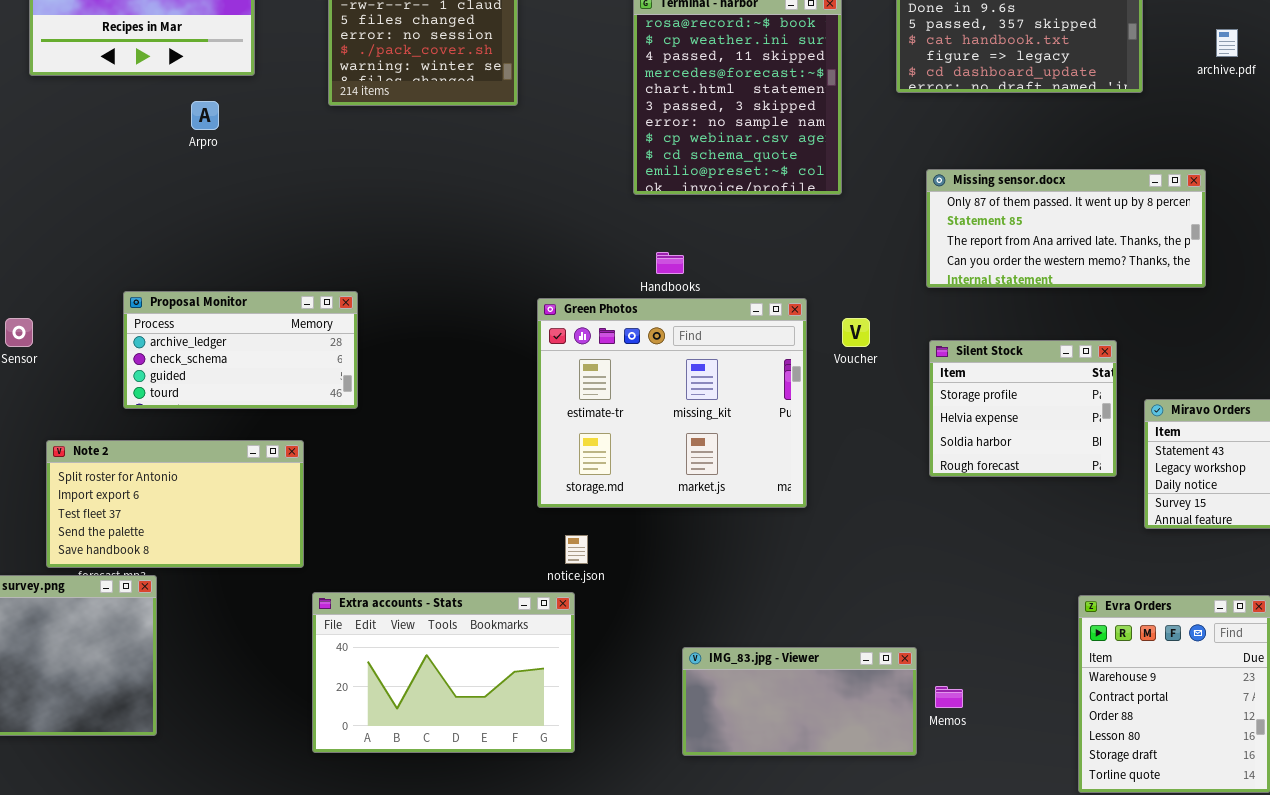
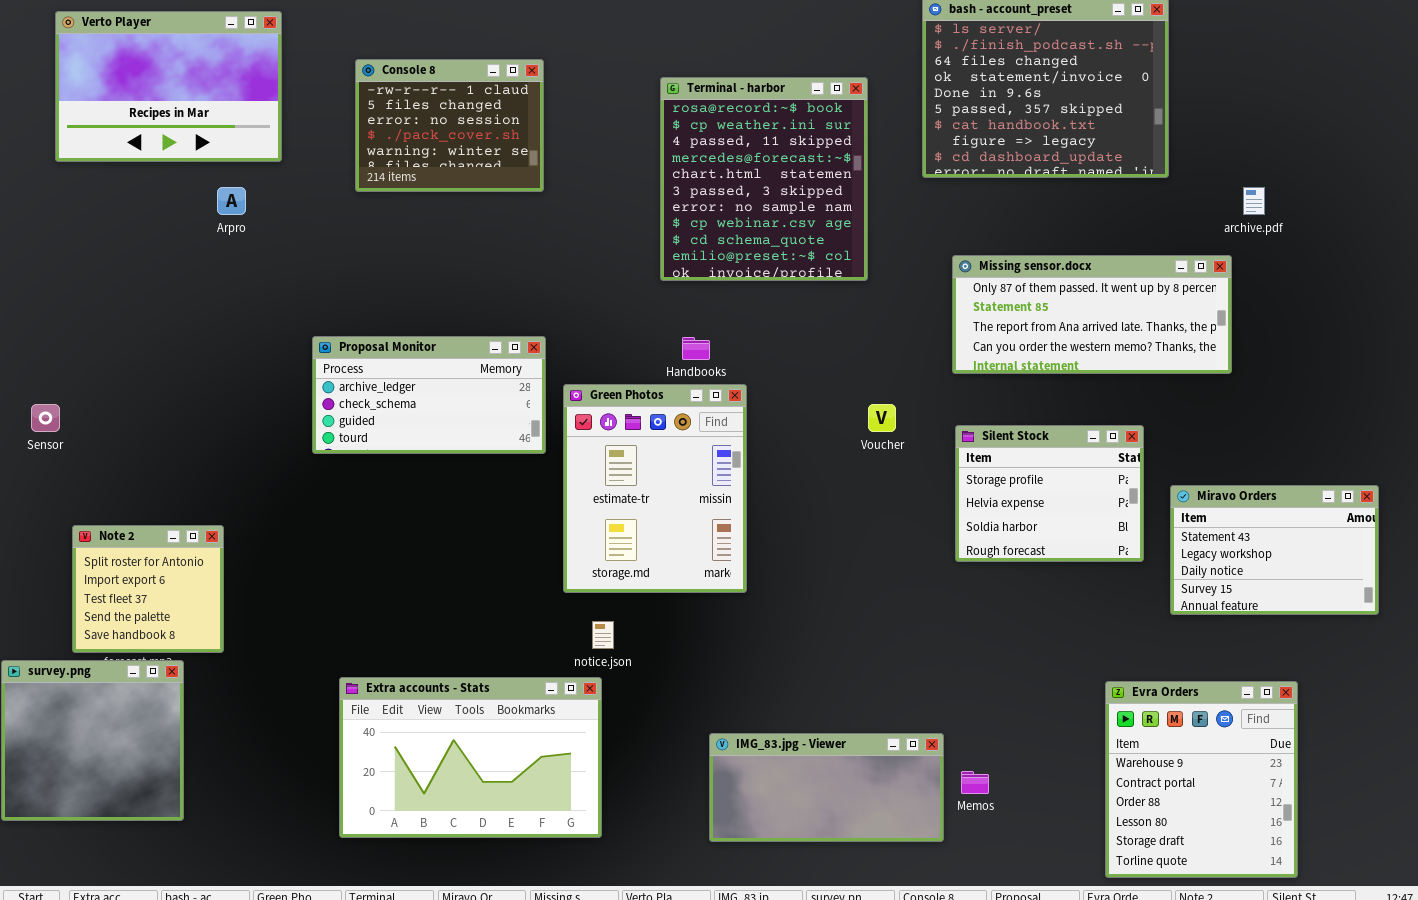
archive.pdf: [1216,29,1238,57] -> [1243,187,1265,215], moved
Proposal Monitor: [123,291,358,409] -> [312,336,546,454], moved
Green Photos: [537,298,807,508] -> [563,384,747,593], resized
Note 2: [46,440,304,568] -> [72,525,224,653], resized

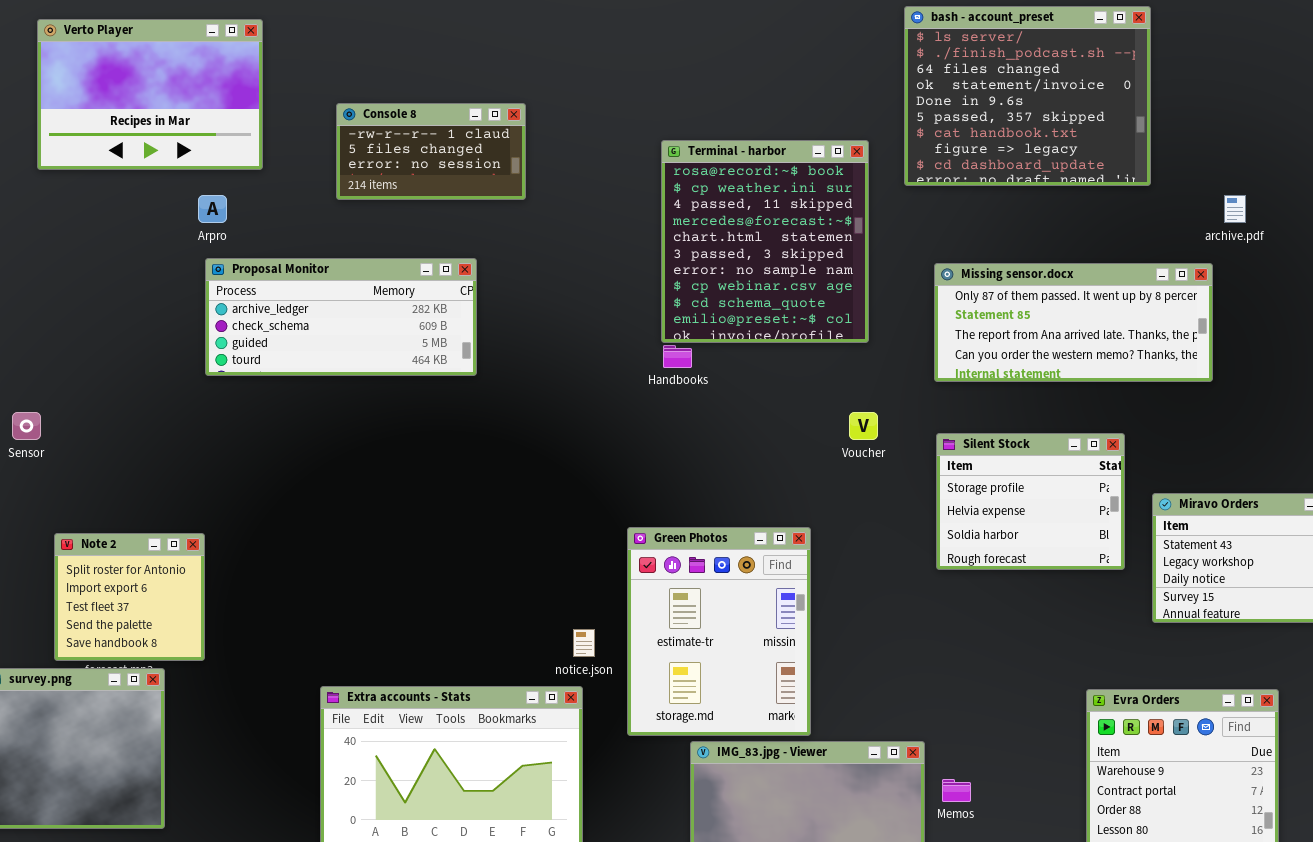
Console 8: [355,59,544,192] -> [336,103,526,200], resized
Terminal - harbor: [660,77,868,281] -> [661,140,869,343], moved
Proposal Monitor: [312,336,546,454] -> [205,258,477,376], moved, resized
Green Photos: [563,384,747,593] -> [627,527,811,736], moved

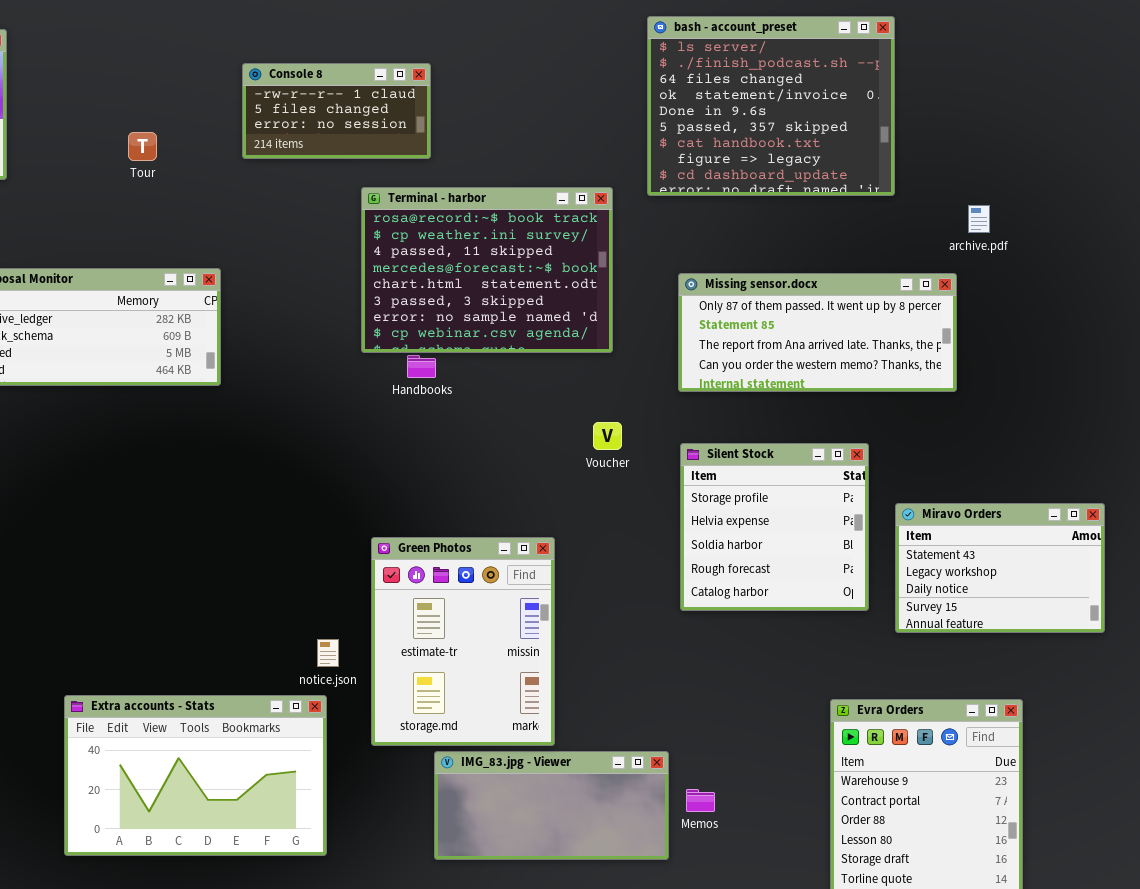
Console 8: [336,103,526,200] -> [242,63,431,159], moved
Terminal - harbor: [661,140,869,343] -> [361,187,613,353], resized
Silent Stock: [936,433,1125,570] -> [680,443,869,611], resized

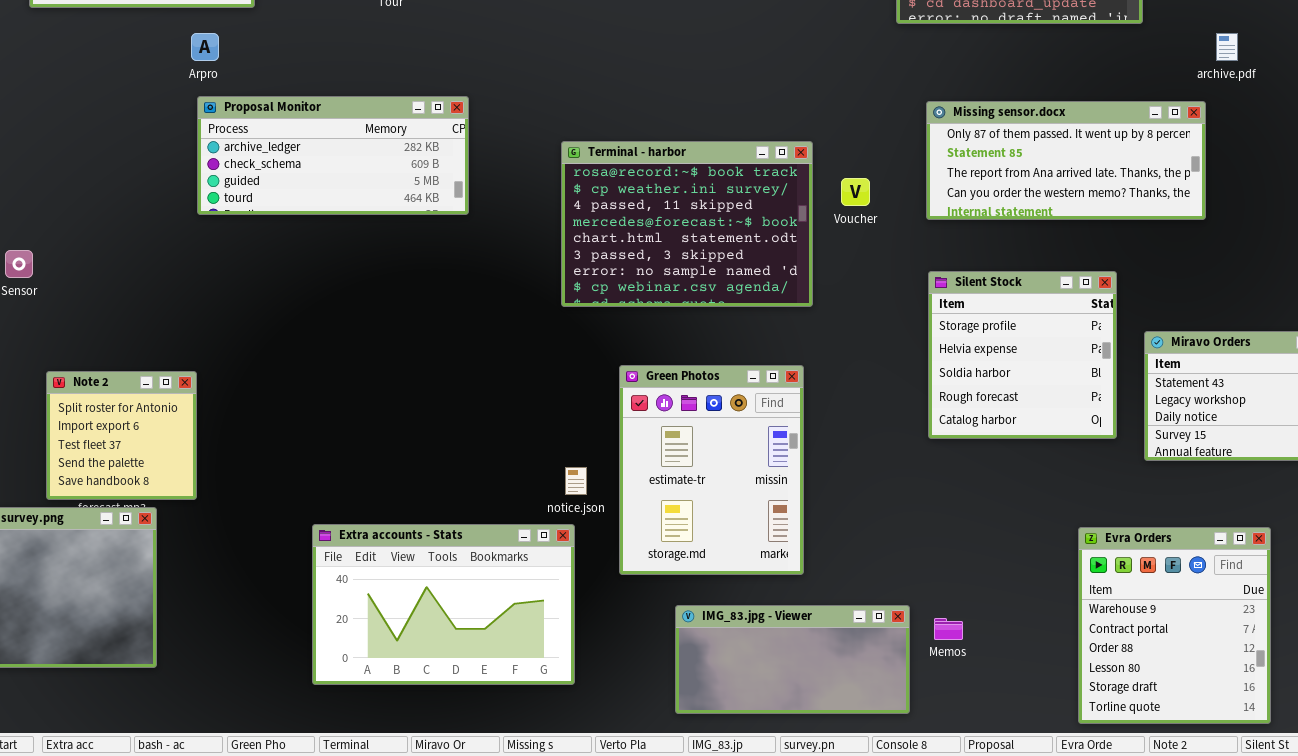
Terminal - harbor: [361,187,613,353] -> [561,141,813,307], moved
Voucher: [593,422,622,450] -> [841,178,870,206], moved
IMG_83.jpg - Viewer: [434,751,669,860] -> [675,605,910,714], moved

